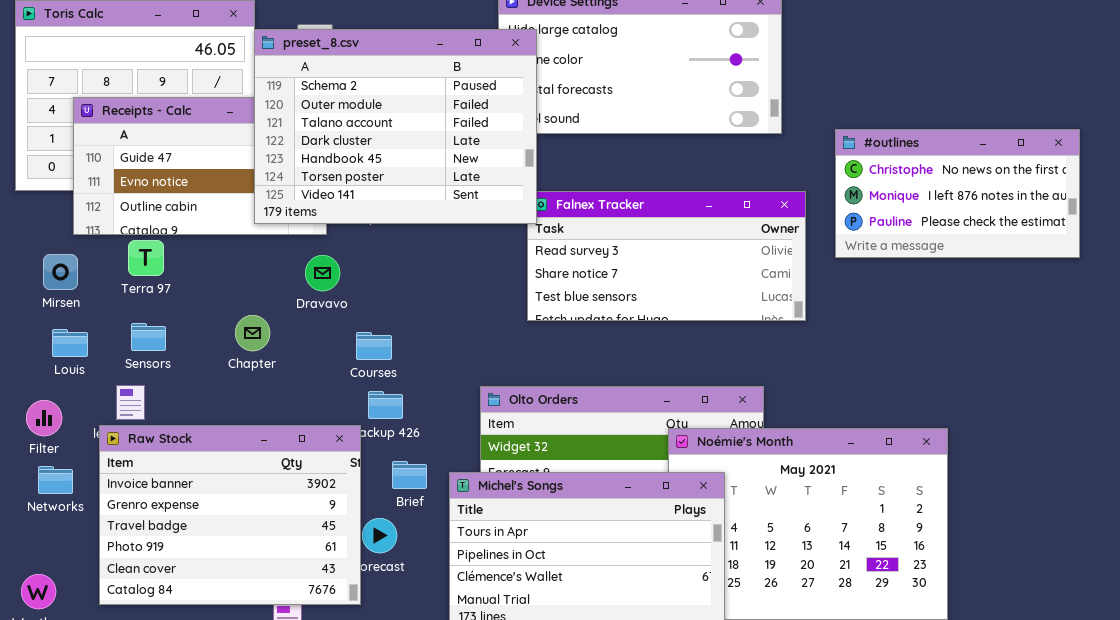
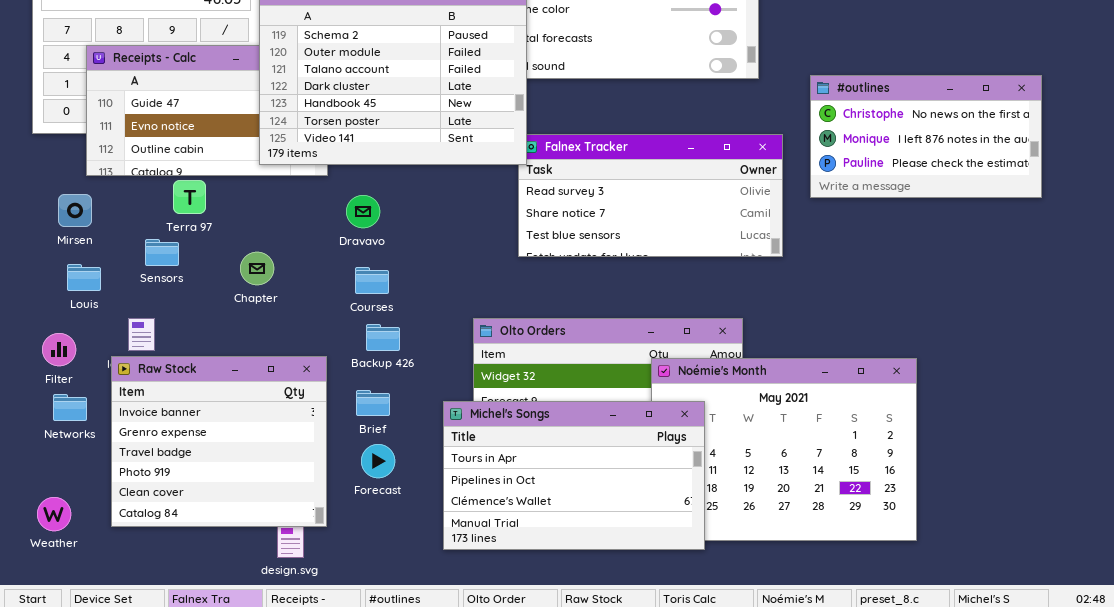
Terra 97: [128,240,164,276] -> [173,180,206,214], moved
Dravavo: [305,255,340,291] -> [346,195,380,228], moved
Sensors: [131,323,166,351] -> [145,239,179,266], moved
Raw Stock: [99,425,361,605] -> [111,356,327,527], resized
Brief: [392,461,427,489] -> [356,390,390,416], moved

